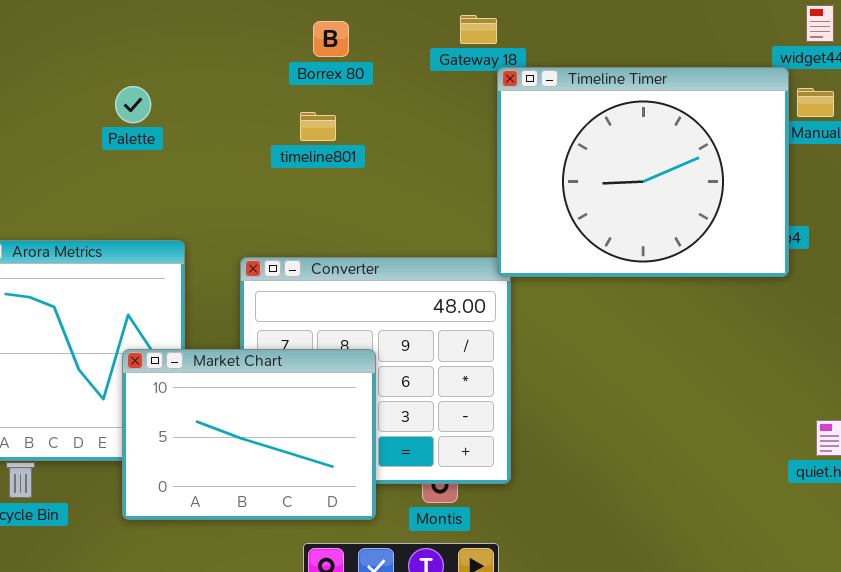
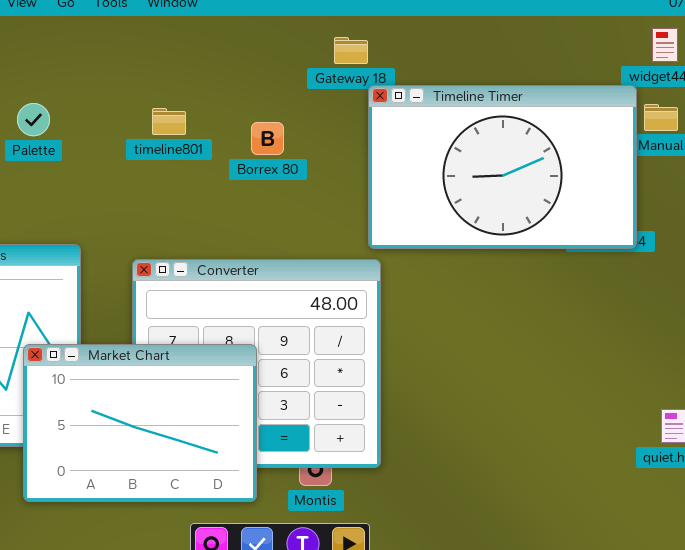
Borrex 80: [313,21,349,57] -> [251,122,284,155], moved
Timeline Timer: [497,67,789,277] -> [368,85,637,249], resized
timeline801: [300,112,336,141] -> [152,108,186,135], moved

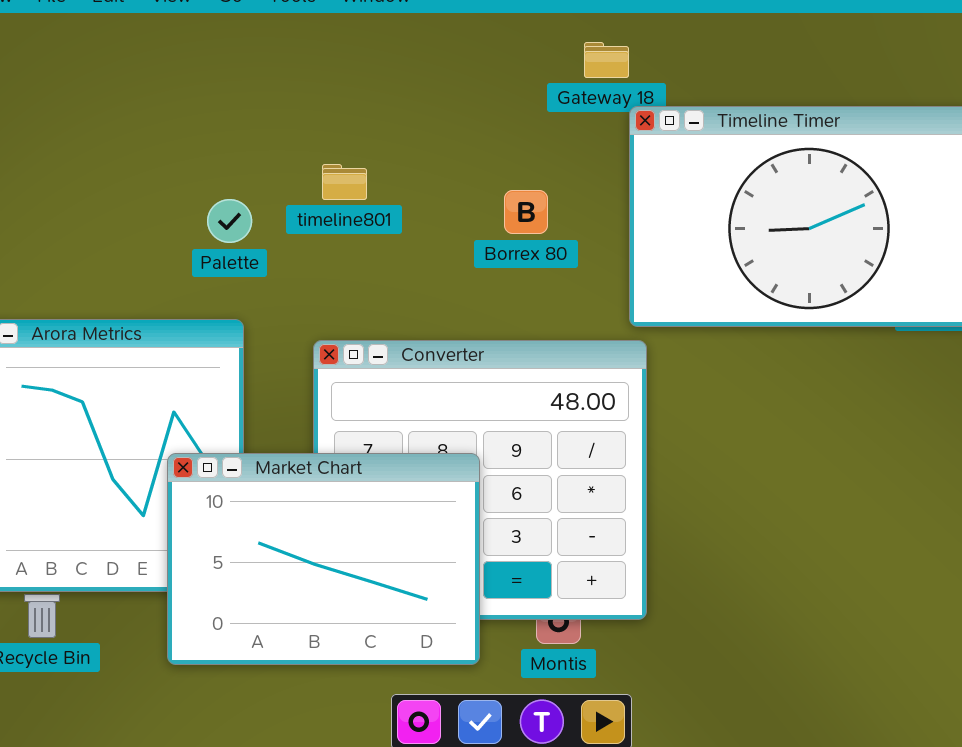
Palette: [17,103,50,136] -> [207,199,252,243], moved
timeline801: [152,108,186,135] -> [322,164,367,200], moved
Borrex 80: [251,122,284,155] -> [504,190,548,234], moved

